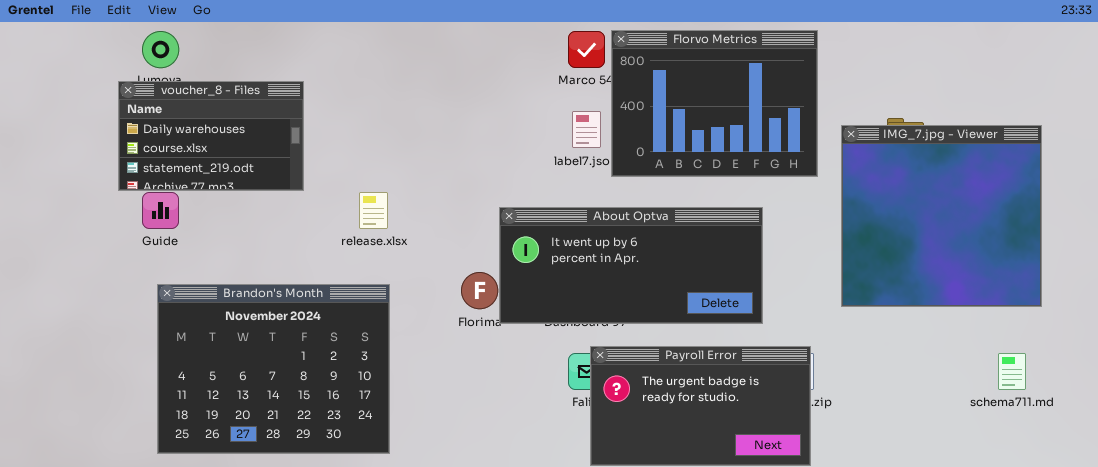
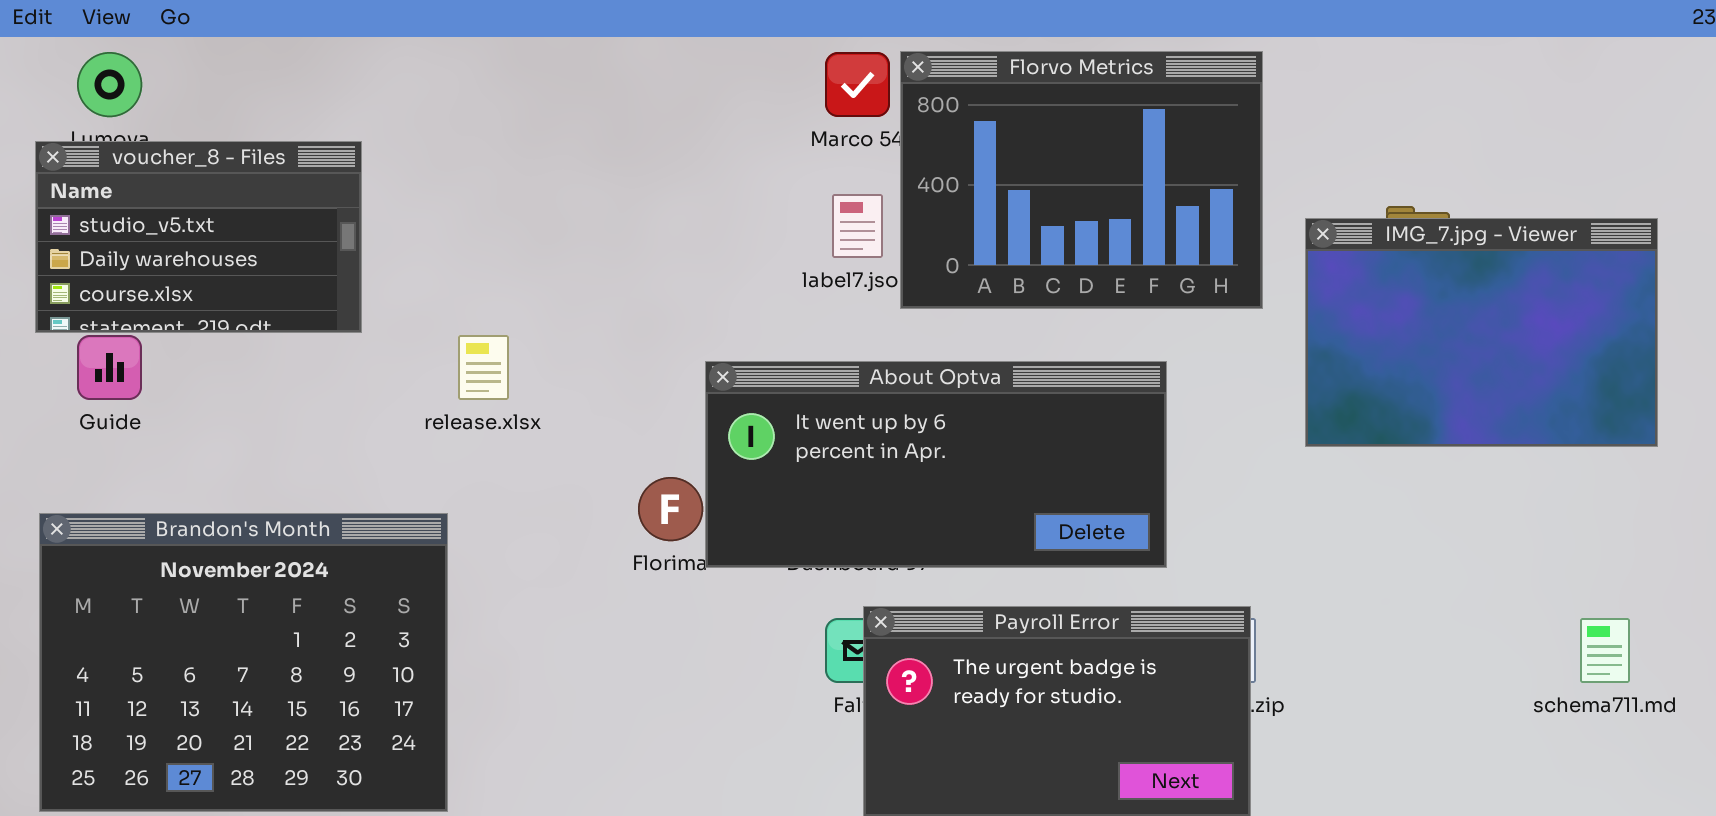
voucher_8 - Files: [118,81,304,191] -> [35,141,362,333], scrolled up 1 row
IMG_7.jpg - Viewer: [841,125,1042,307] -> [1305,218,1658,447], resized
Brandon's Month: [157,284,390,454] -> [39,513,448,812], moved

